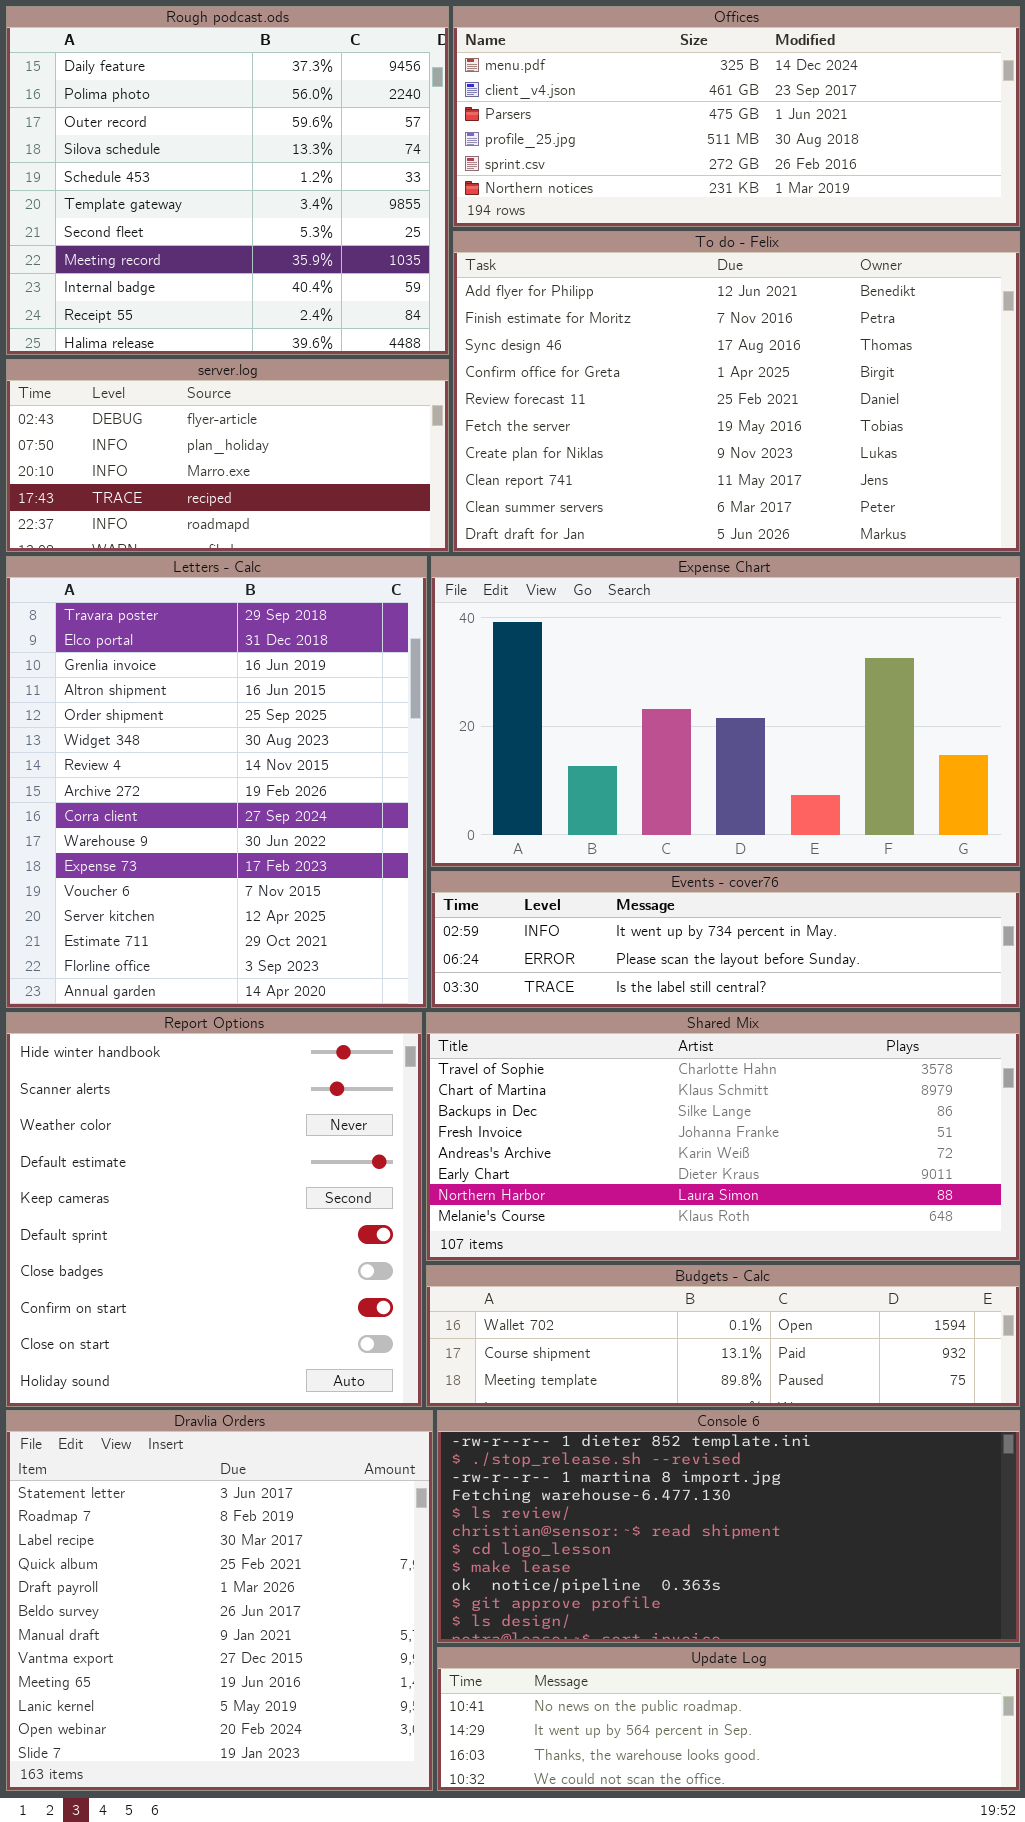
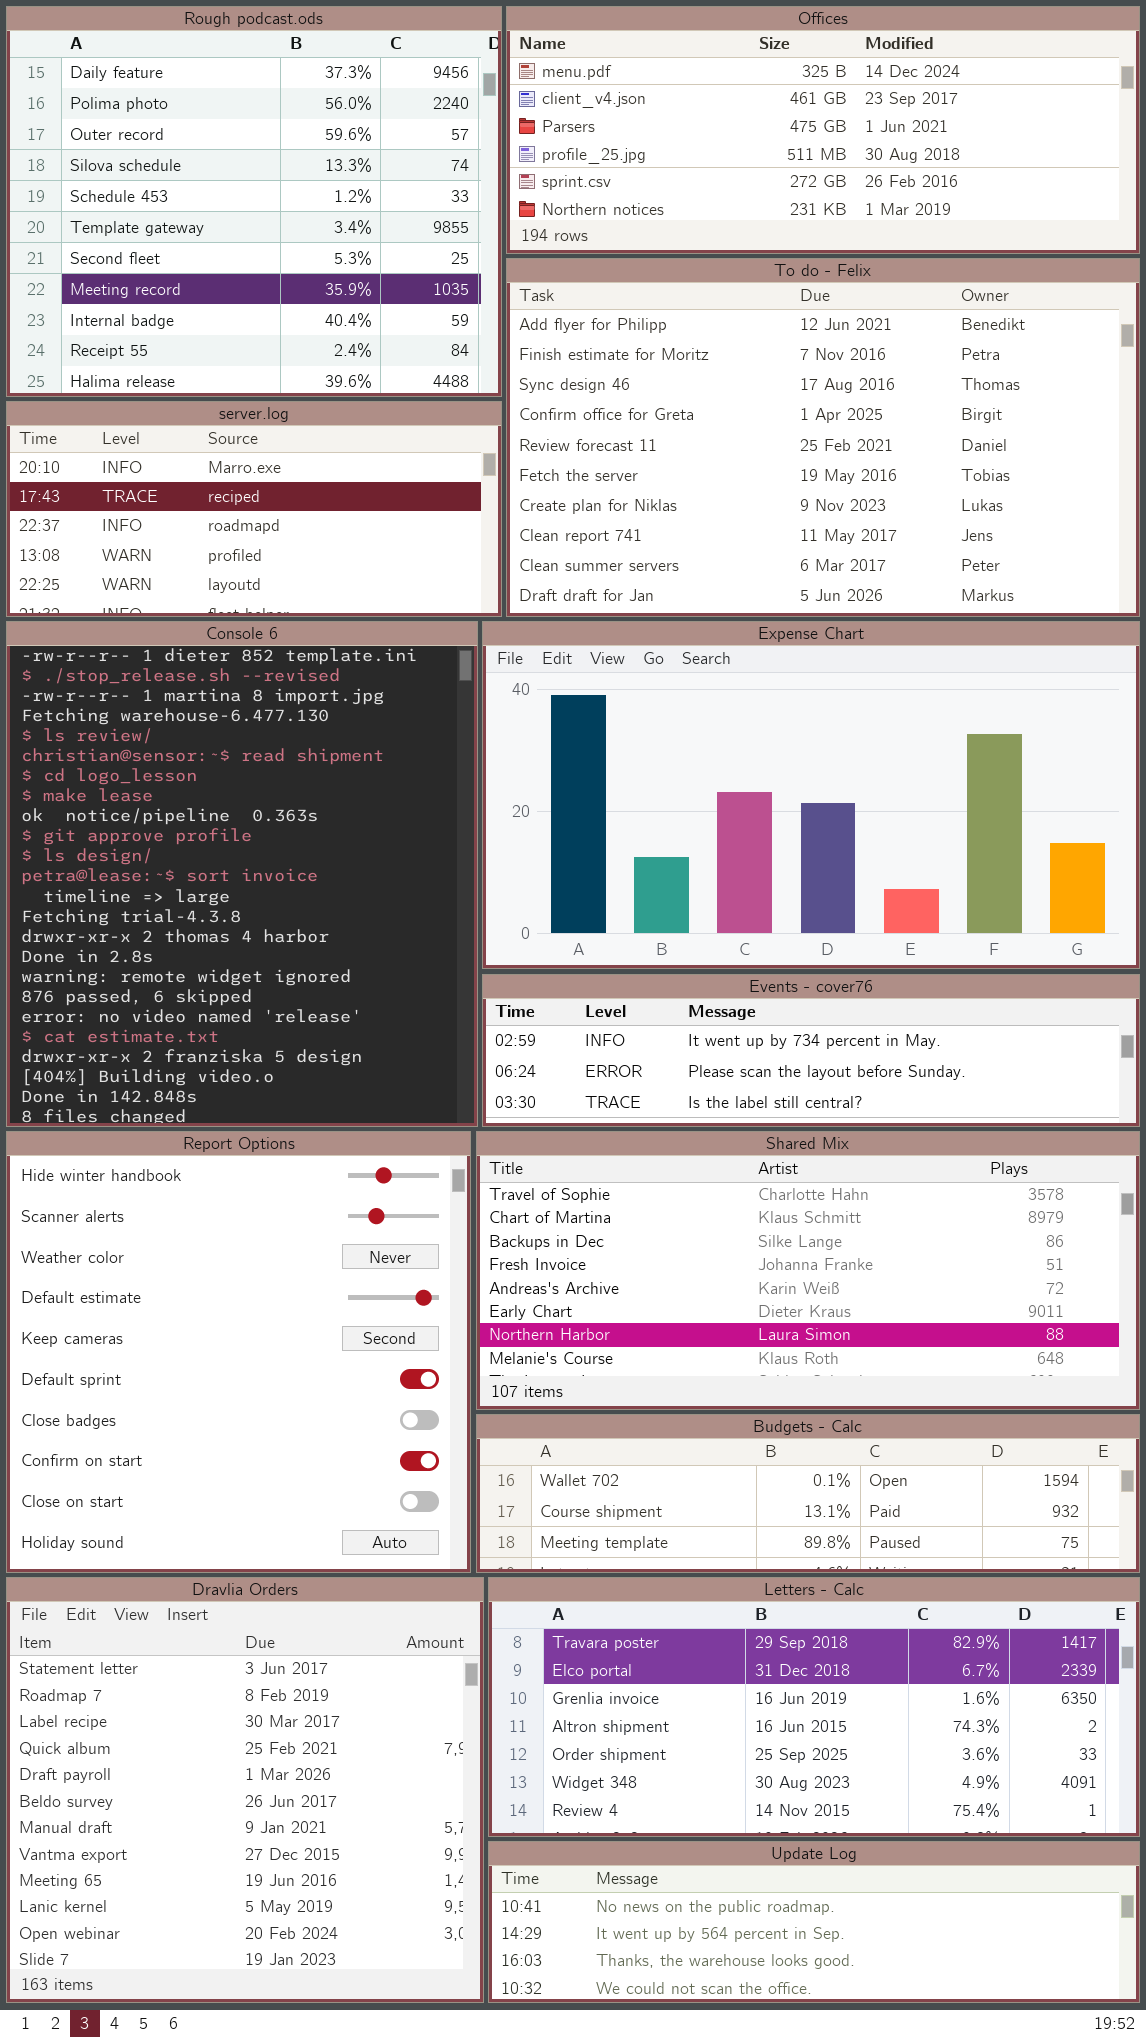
server.log: [6,359,449,552] -> [6,401,502,617], scrolled down 2 rows
Letters - Calc: [6,556,427,1008] -> [488,1577,1140,1837], moved, resized
Console 6: [437,1410,1020,1643] -> [6,621,478,1127], moved, resized

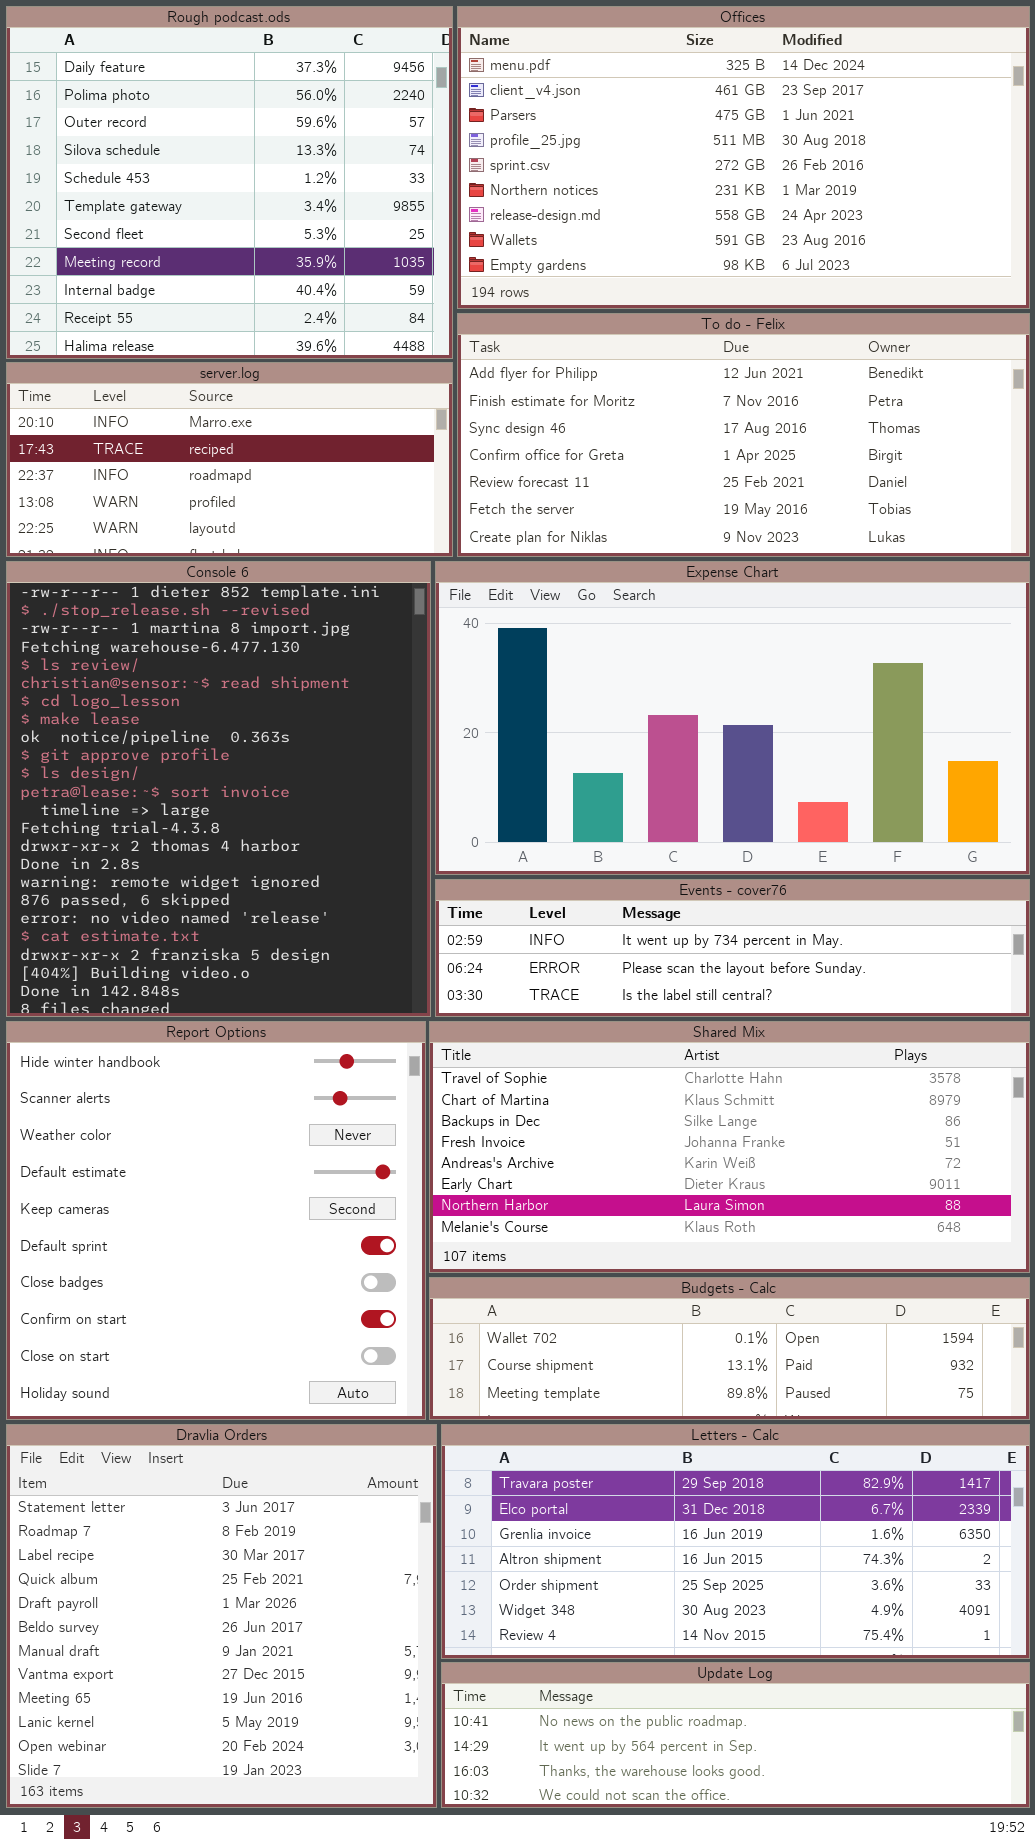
Offices: [506,6,1140,254] -> [457,6,1030,309], resized
To do - Felix: [506,258,1140,617] -> [457,313,1030,557], resized

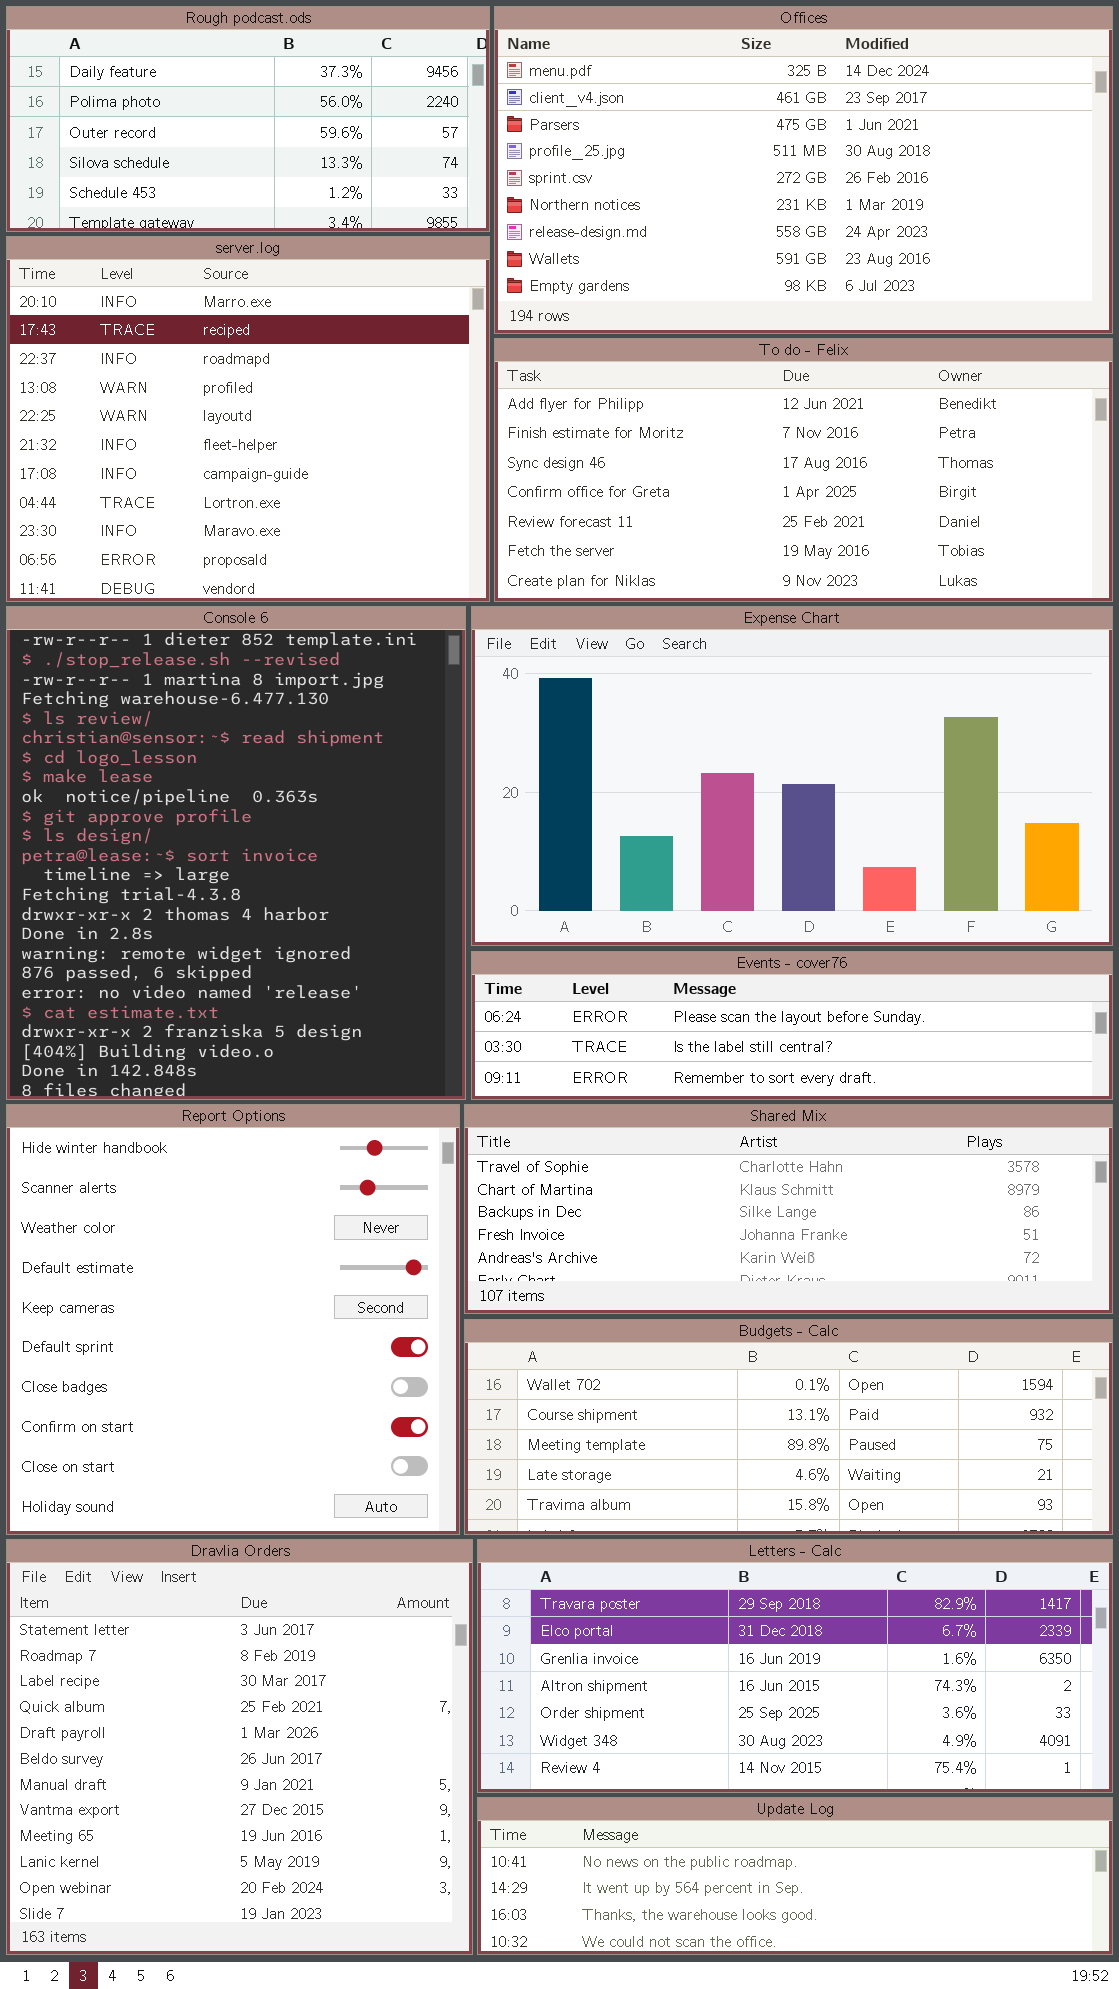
Rough podcast.ods: [6,6,453,359] -> [6,6,490,232], resized
server.log: [6,362,453,557] -> [6,236,490,602], resized
Events - cover76: [435,879,1030,1017] -> [471,951,1113,1100], scrolled down 1 row
Shared Mix: [429,1021,1030,1273] -> [464,1104,1113,1314], resized
Budgets - Calc: [429,1277,1030,1420] -> [464,1319,1113,1535], resized

